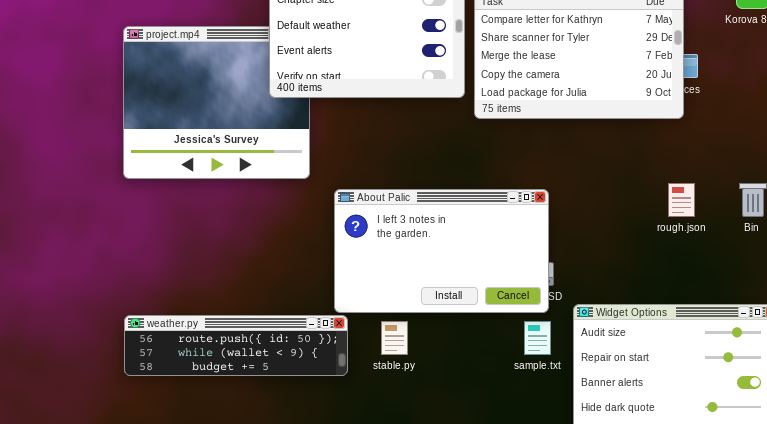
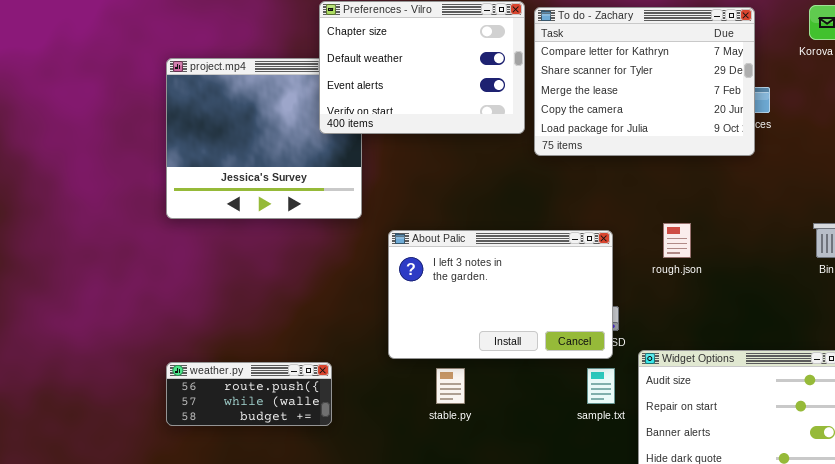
rough.json: [668,183,695,217] -> [663,223,691,258], moved
weather.py: [124,315,348,376] -> [166,362,332,426], resized

